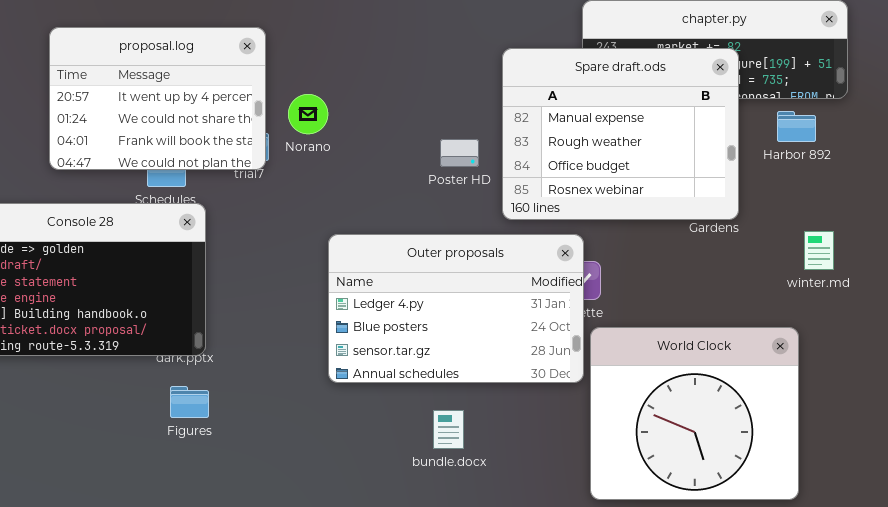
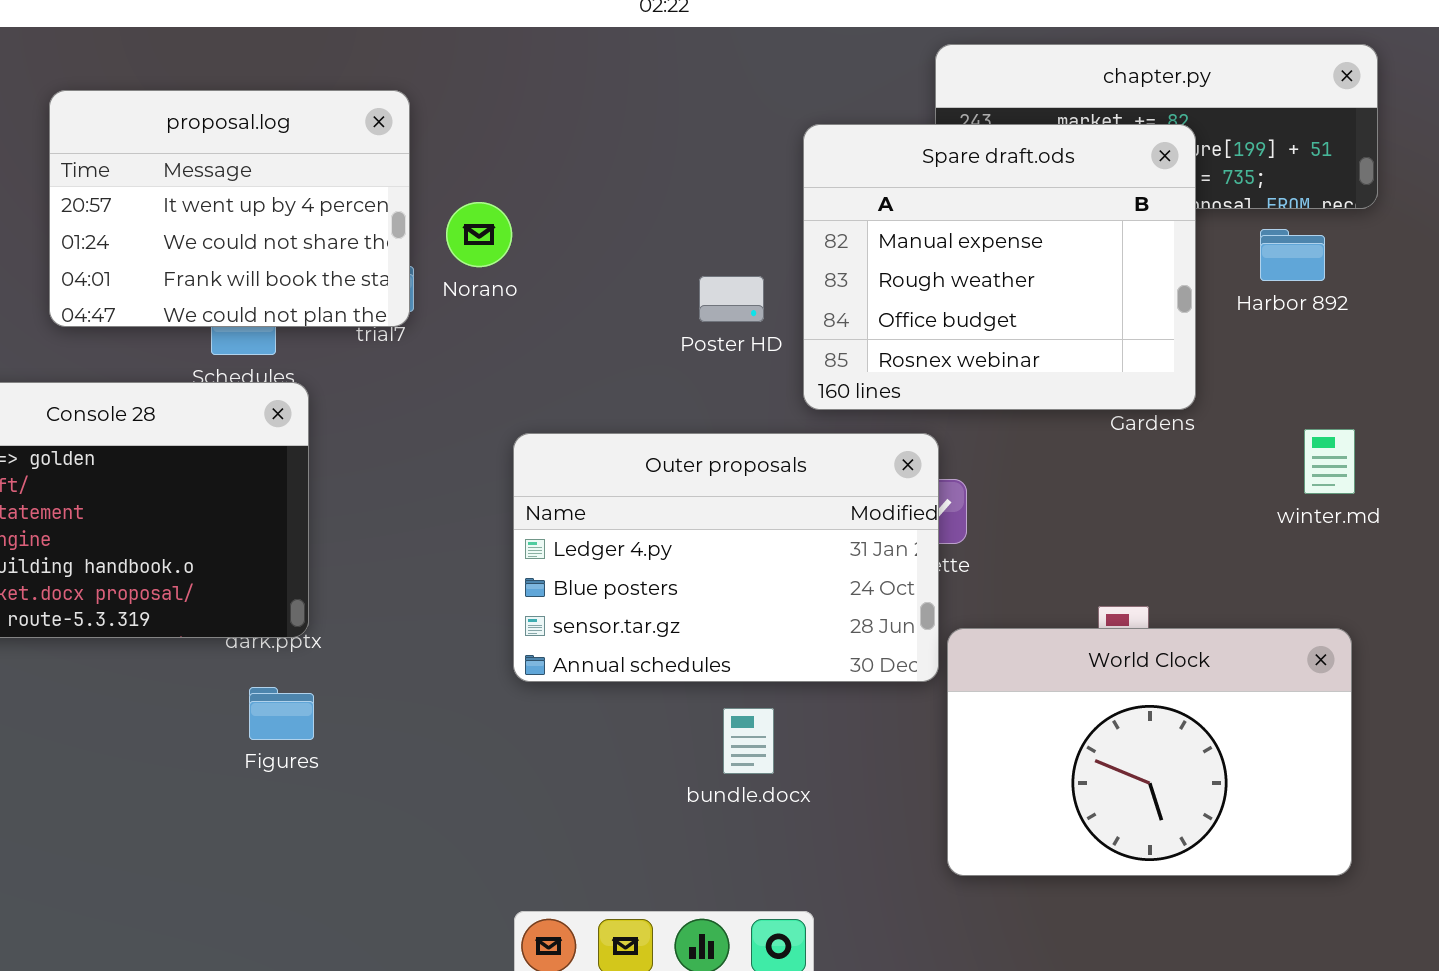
World Clock: [590,327,799,500] -> [947,628,1352,876], resized
bundle.docx: [433,410,464,449] -> [723,708,774,774], moved

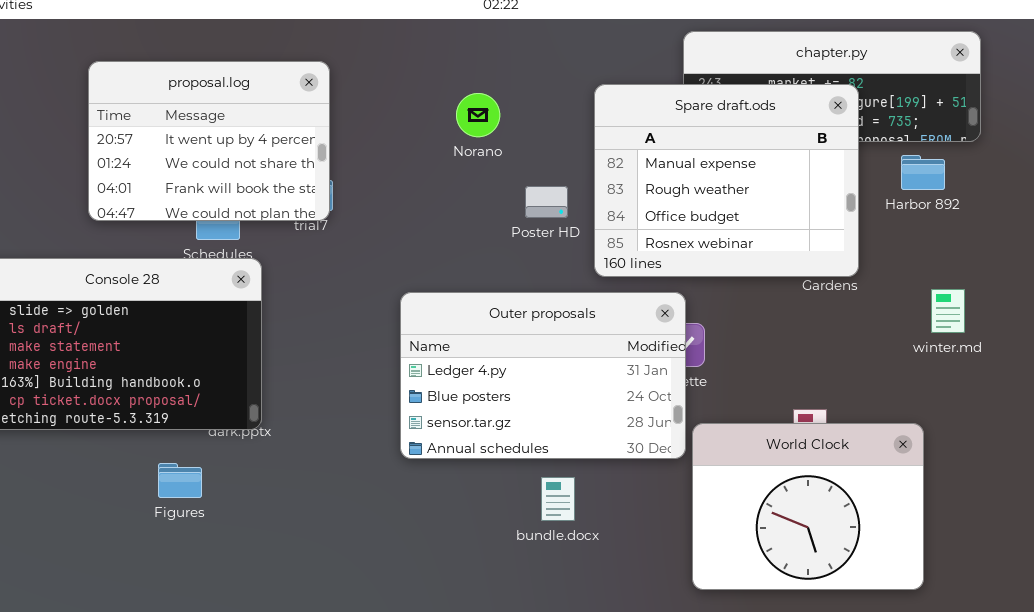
Norano: [446,202,512,267] -> [456,93,500,137], moved
World Clock: [947,628,1352,876] -> [692,423,924,590], resized
Figures: [249,687,314,740] -> [158,463,202,498], moved

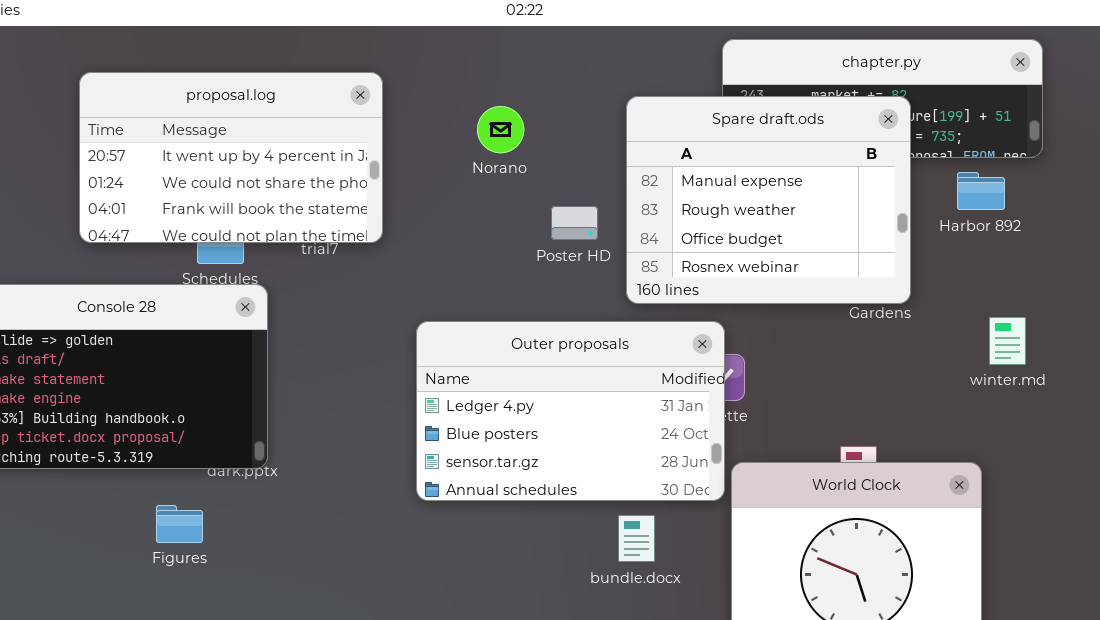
proposal.log: [88,61,330,221] -> [79,72,383,243], resized
bundle.docx: [541,477,575,521] -> [618,515,655,562], moved

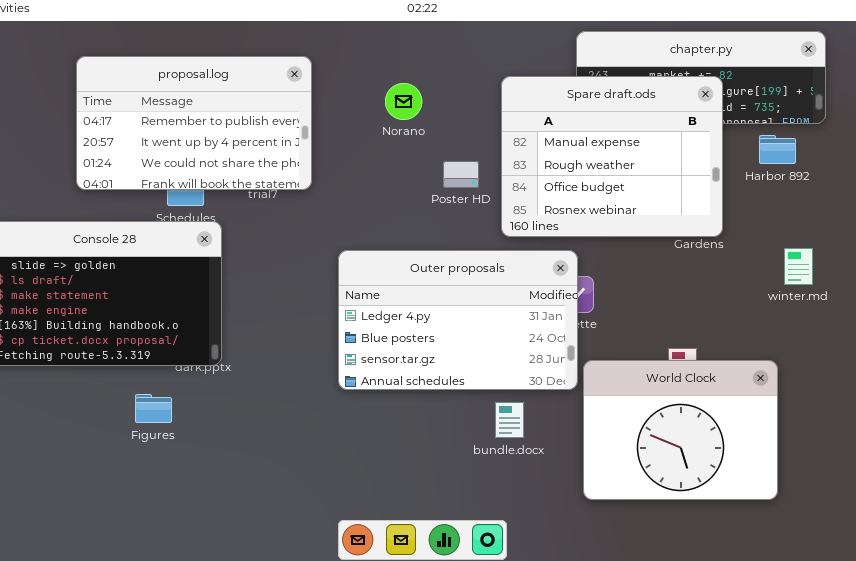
proposal.log: [79,72,383,243] -> [76,56,312,190], scrolled up 1 row

